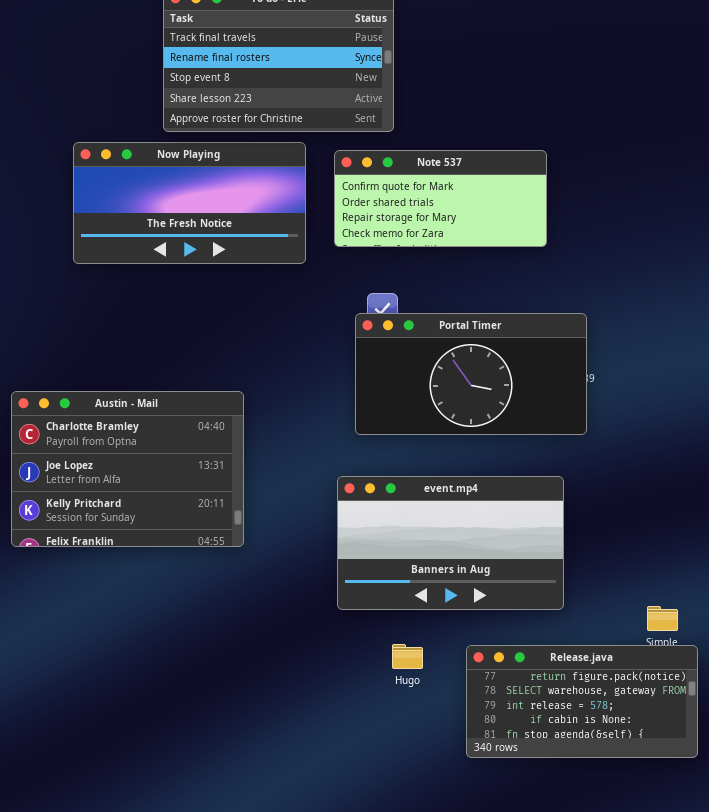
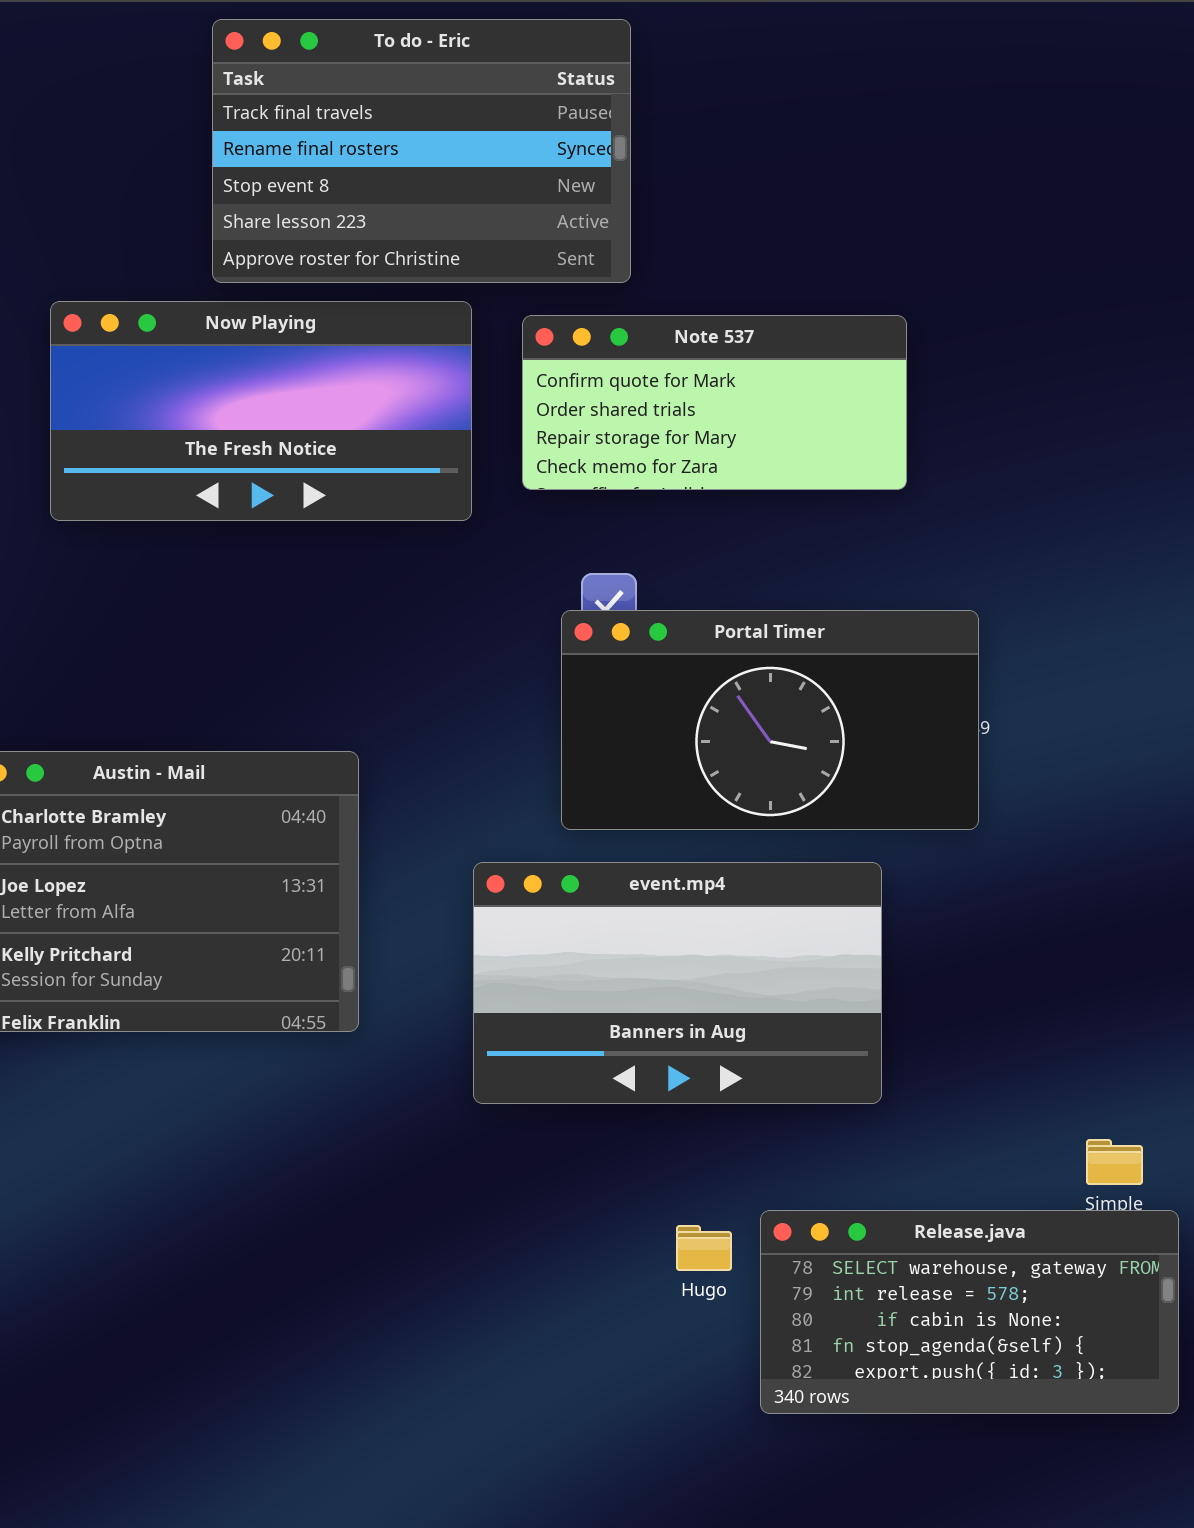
event.mp4: [337,476,564,610] -> [473,862,882,1104], moved
Hugo: [392,644,423,669] -> [676,1225,732,1271], moved
Release.java: [466,645,698,758] -> [760,1210,1179,1414], scrolled down 1 row

